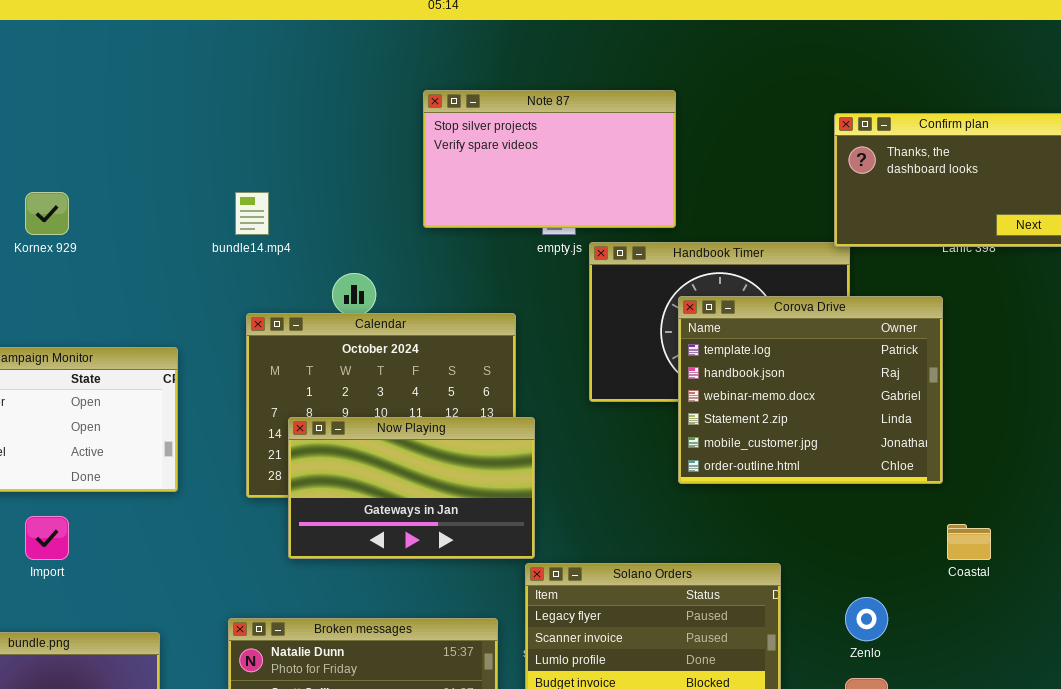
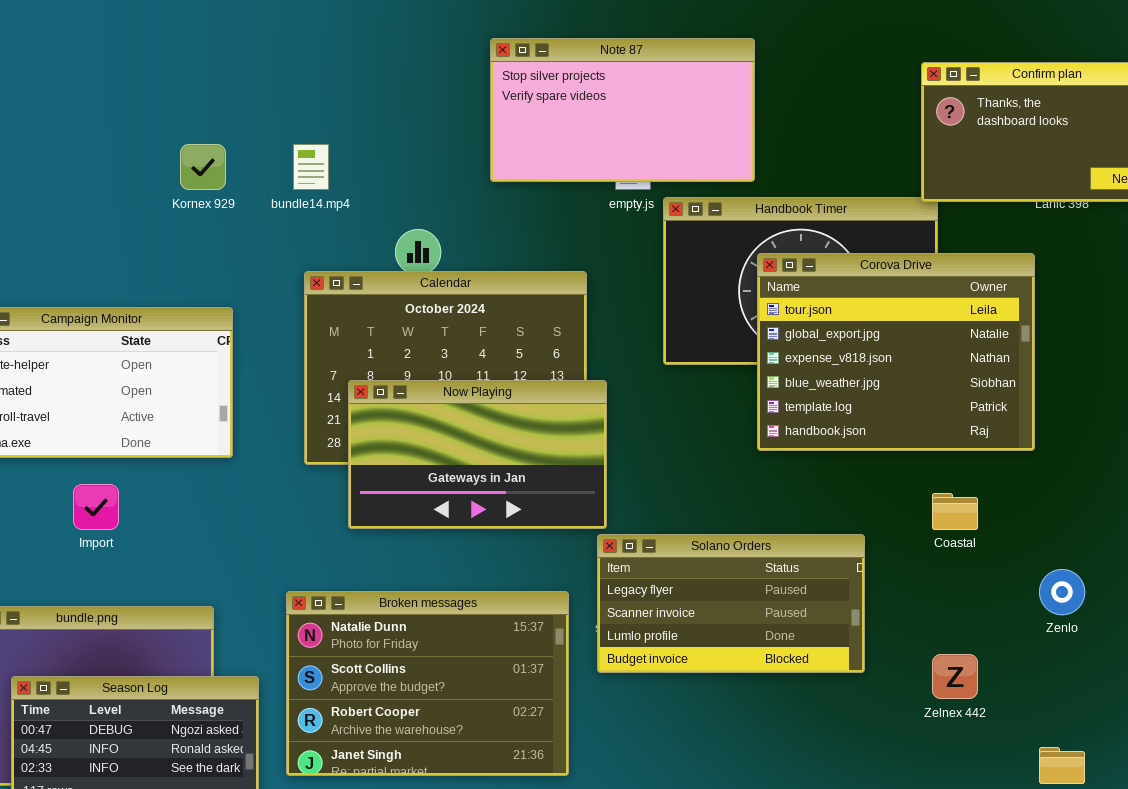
Kornex 929: [25,192,69,235] -> [180,144,226,190], moved
Corova Drive: [678,296,943,484] -> [757,253,1035,451], scrolled up 4 rows
Coastal: [947,524,991,560] -> [932,493,978,530], moved
Zenlo: [845,597,888,641] -> [1039,569,1085,615], moved

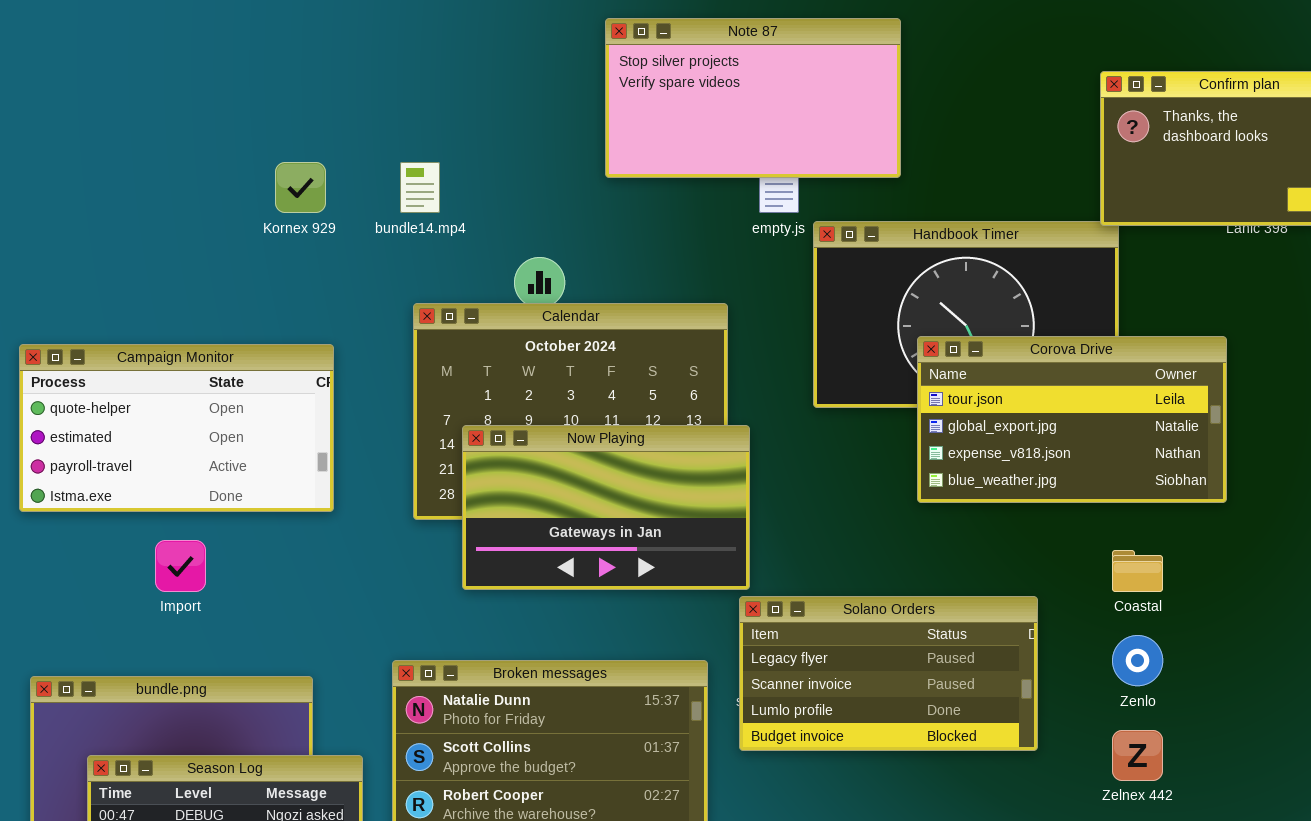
Note 87: [490,38,755,182] -> [605,18,901,178], moved
Corova Drive: [757,253,1035,451] -> [917,336,1227,503], resized
Zenlo: [1039,569,1085,615] -> [1112,635,1163,686], moved

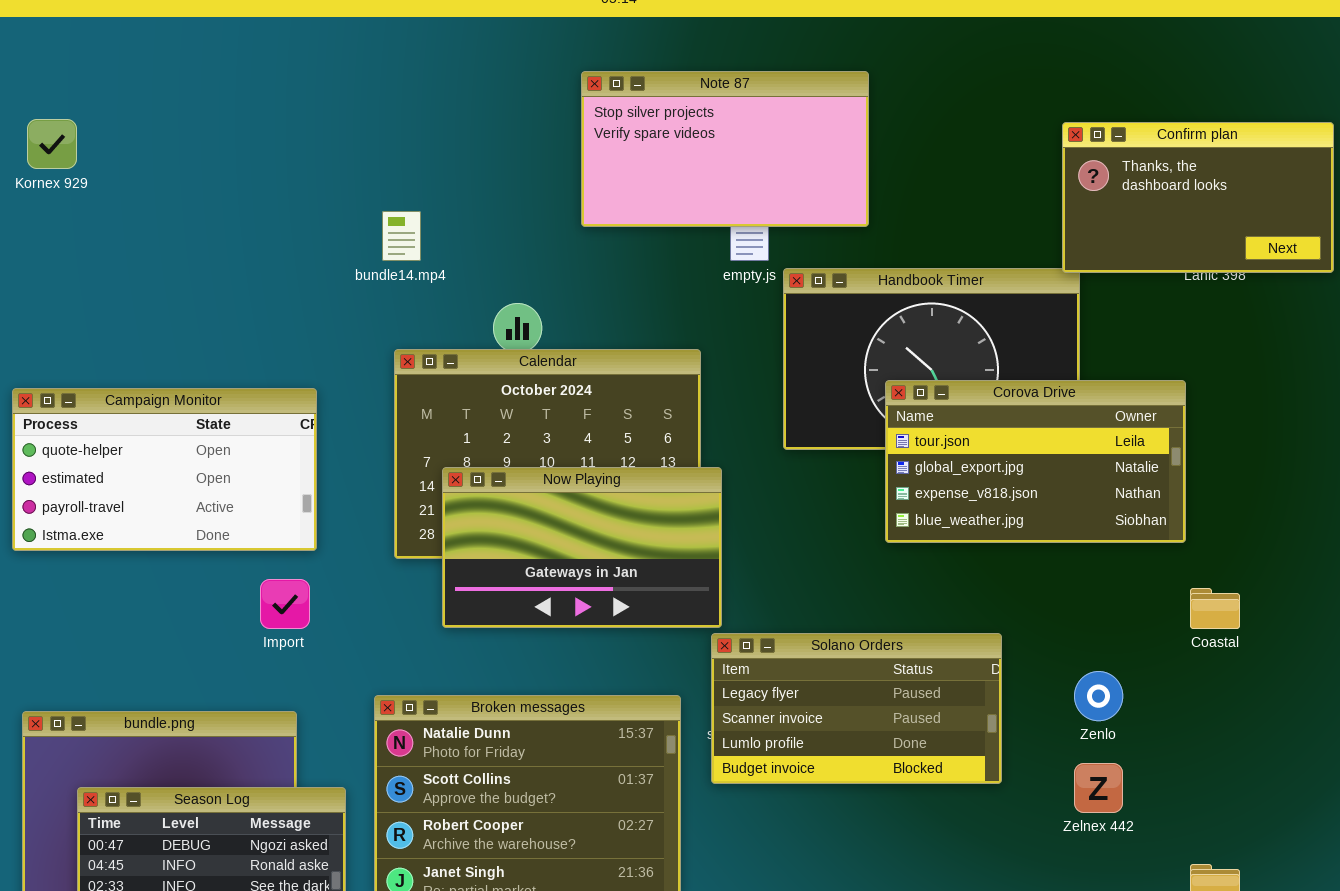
Kornex 929: [275,162,326,213] -> [27,119,77,169], moved
Import: [155,540,206,592] -> [260,579,310,629], moved
Coastal: [1112,550,1163,592] -> [1190,588,1240,629], moved

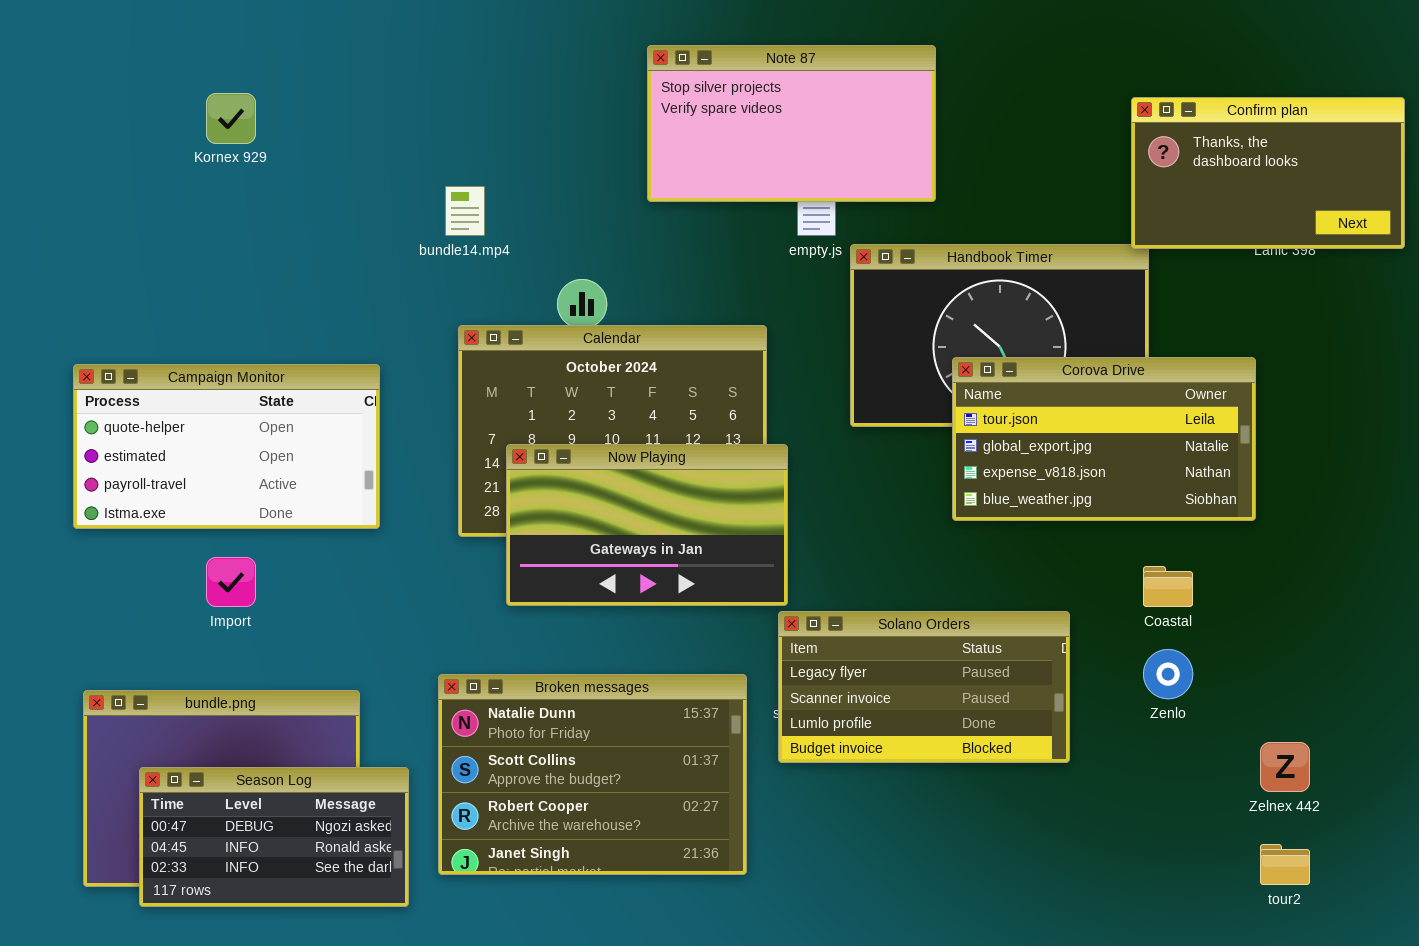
Kornex 929: [27,119,77,169] -> [206,93,256,144], moved
Import: [260,579,310,629] -> [206,557,256,607], moved
Coastal: [1190,588,1240,629] -> [1143,566,1193,607], moved
Zelnex 442: [1074,763,1123,813] -> [1260,742,1310,792], moved

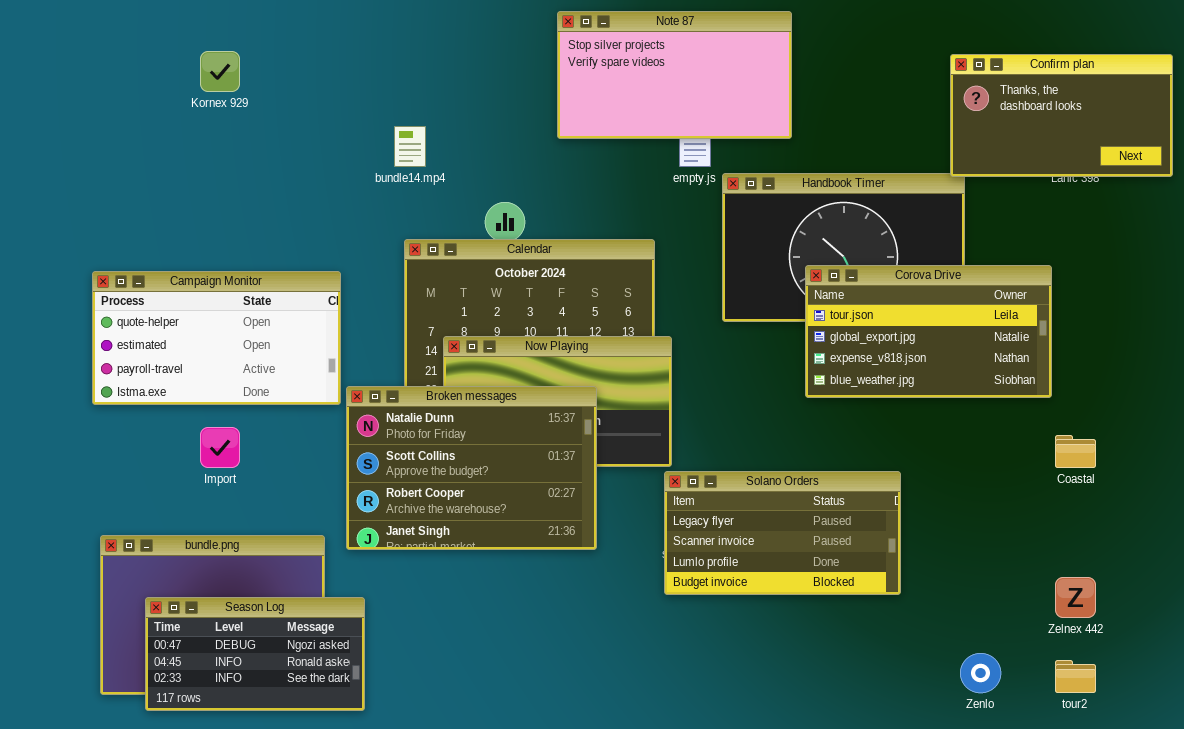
Coastal: [1143,566,1193,607] -> [1055,435,1096,468], moved
Zenlo: [1143,649,1193,699] -> [960,653,1001,693], moved
Broken messages: [438,674,747,875] -> [346,386,597,550], moved

